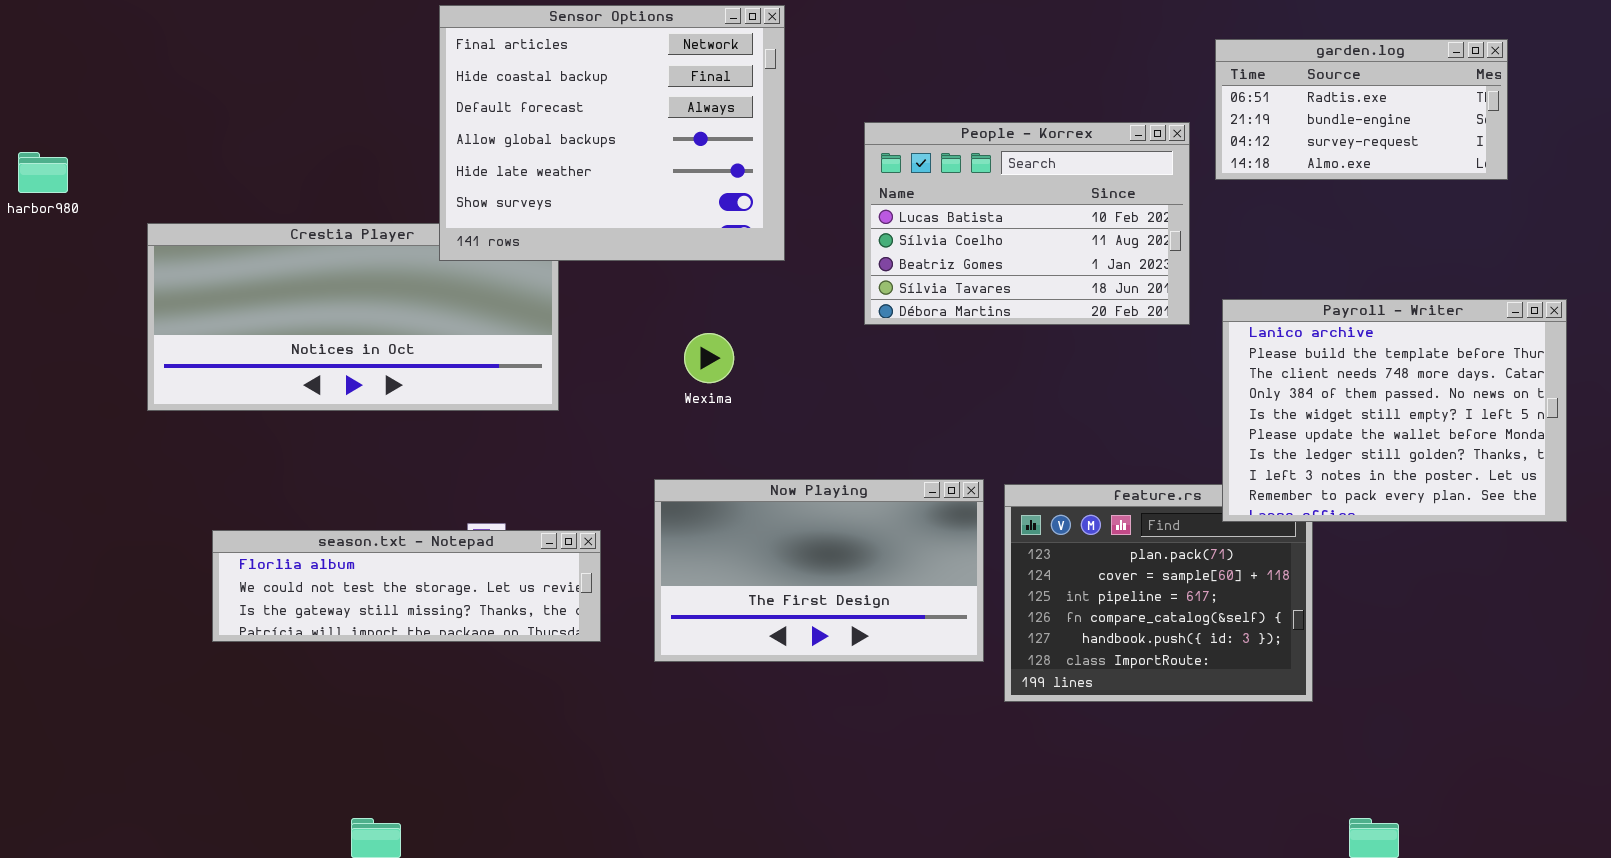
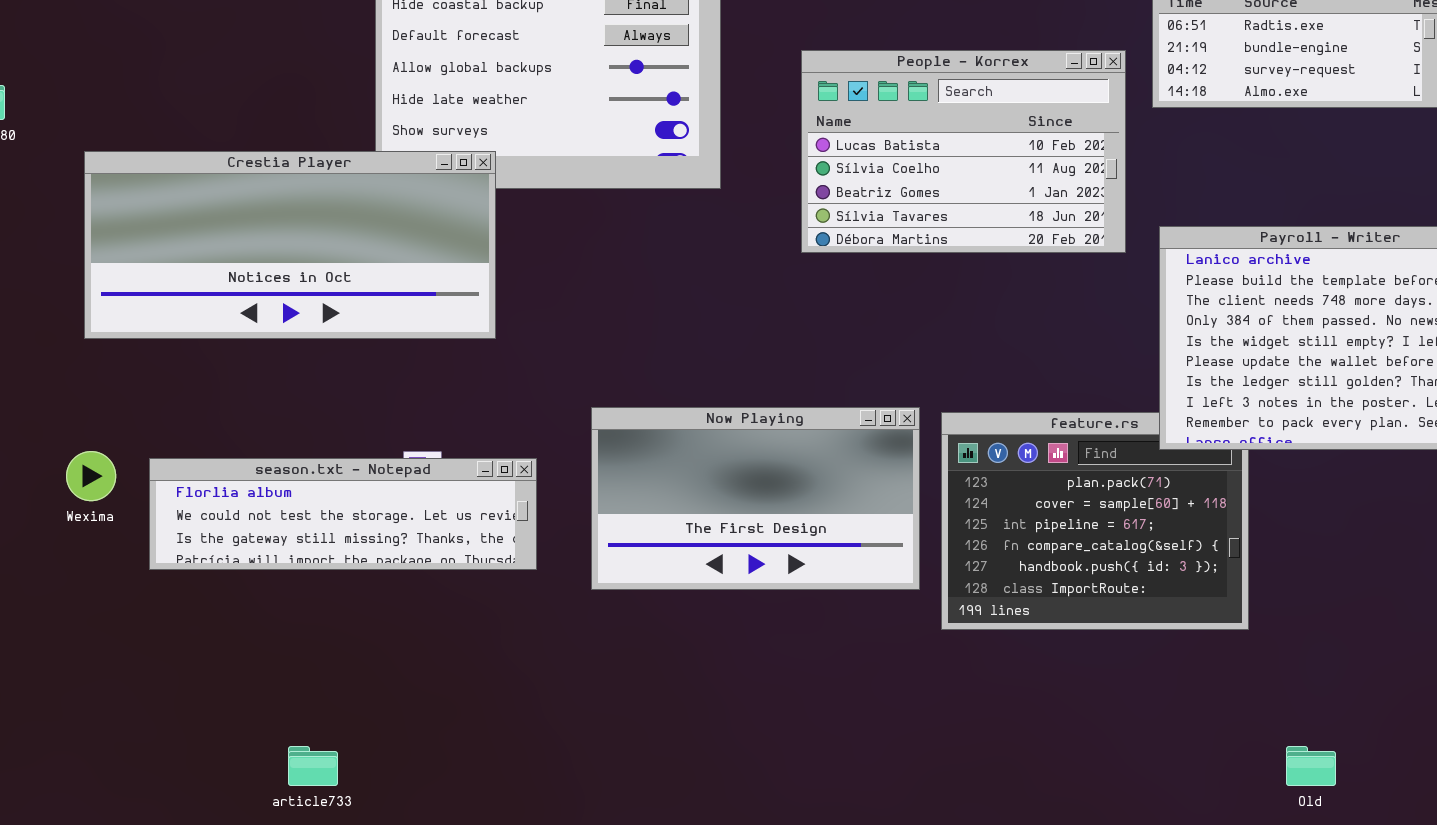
Crestia Player: [147,223,559,411] -> [84,151,496,339], raised
Wexima: [684,333,734,383] -> [66,451,116,501], moved

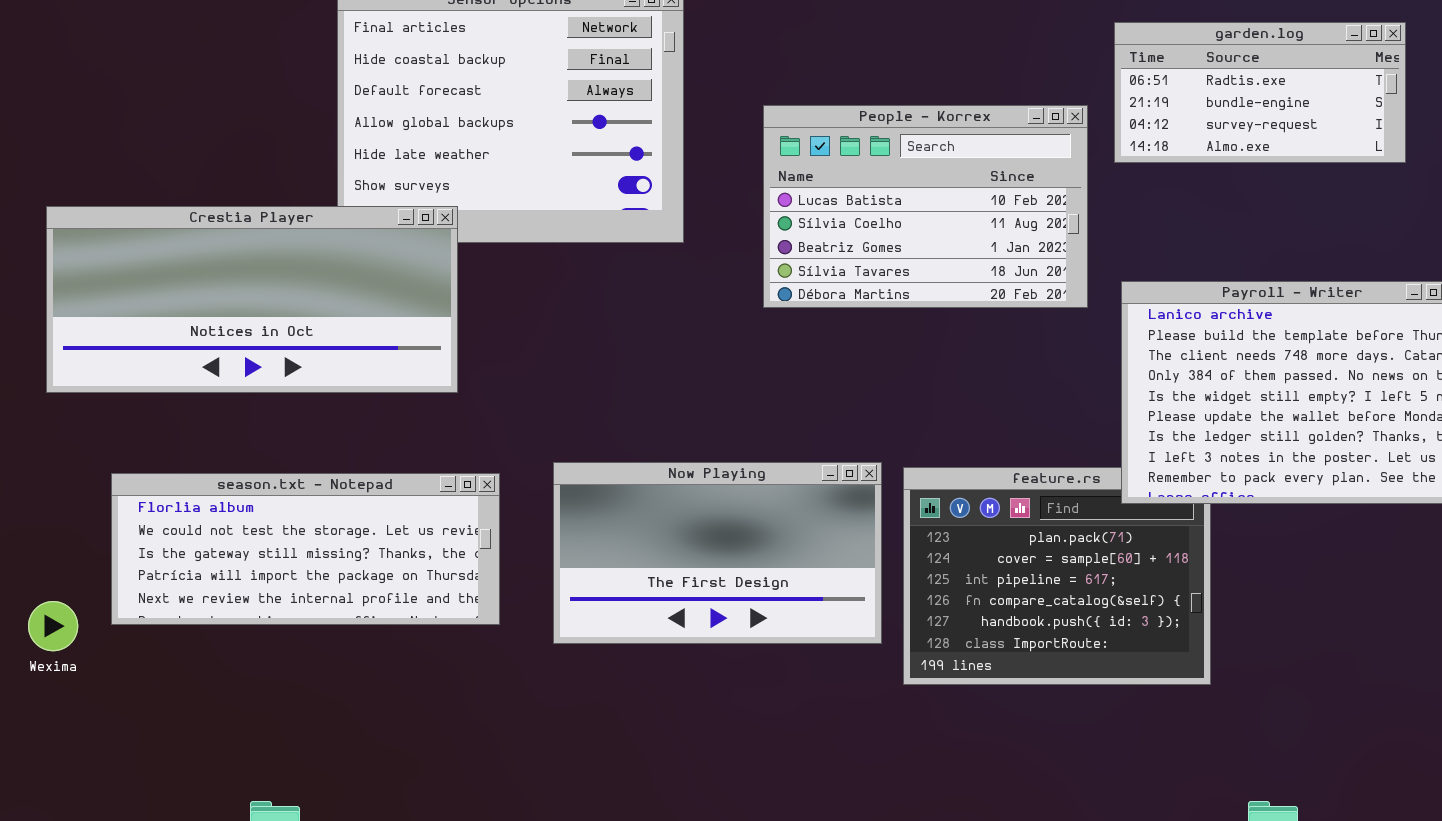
Wexima: [66,451,116,501] -> [28,601,78,651], moved
season.txt - Notepad: [149,458,537,570] -> [111,473,500,625], resized

